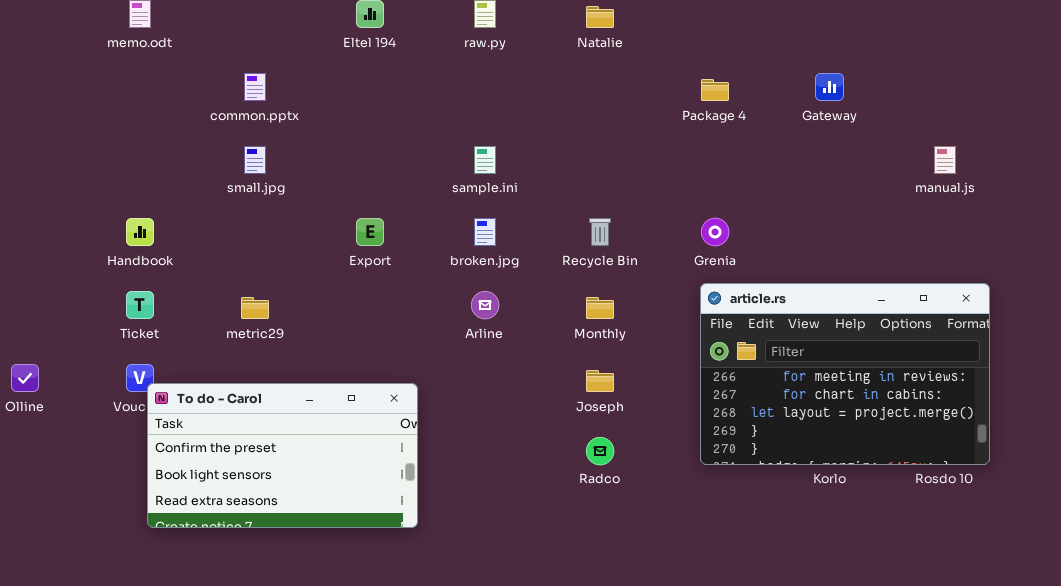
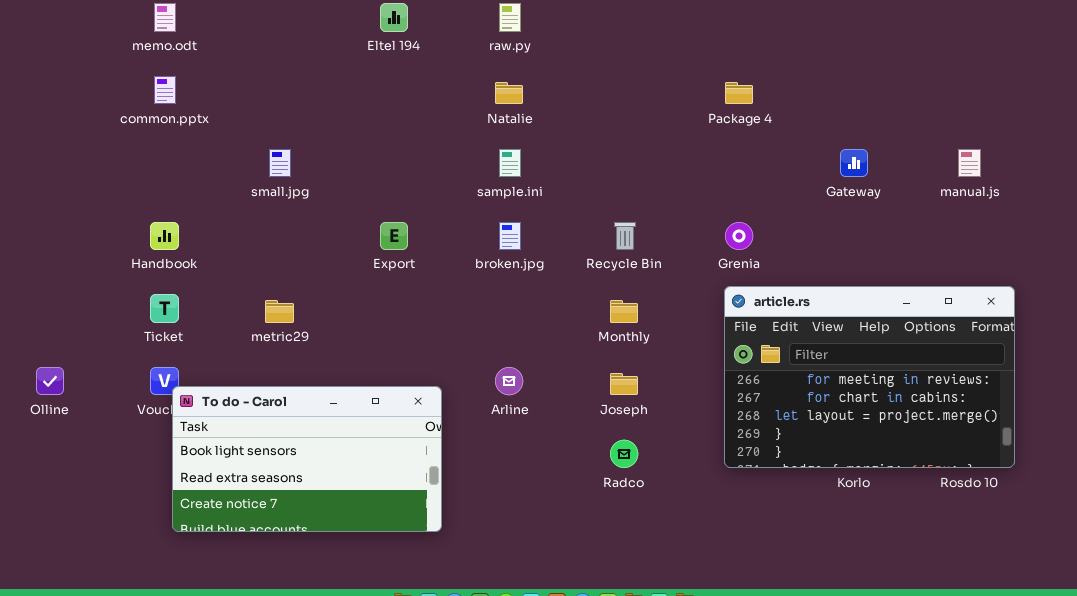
Natalie: [586,6,614,28] -> [495,82,523,104], moved
common.pptx: [244,73,266,101] -> [154,76,176,104], moved
Gateway: [815,73,844,101] -> [840,149,868,177], moved
Arline: [471,291,499,319] -> [495,367,523,395], moved
To do - Carol: [147,383,418,528] -> [172,386,442,532], scrolled down 1 row

